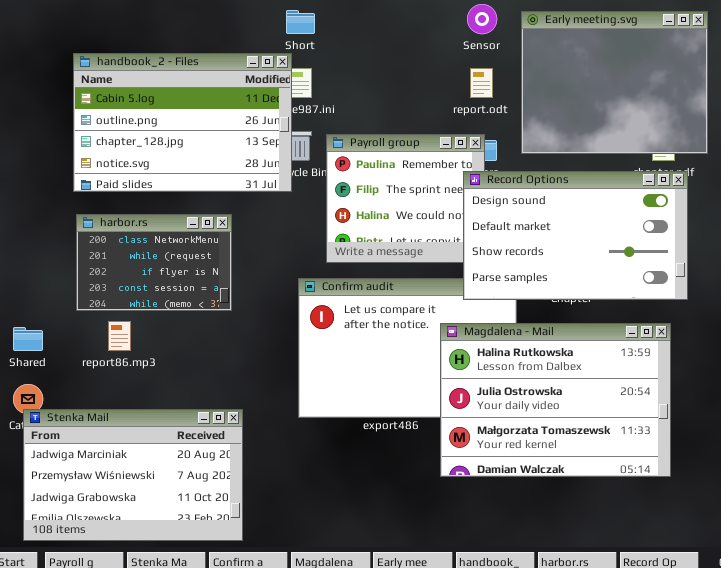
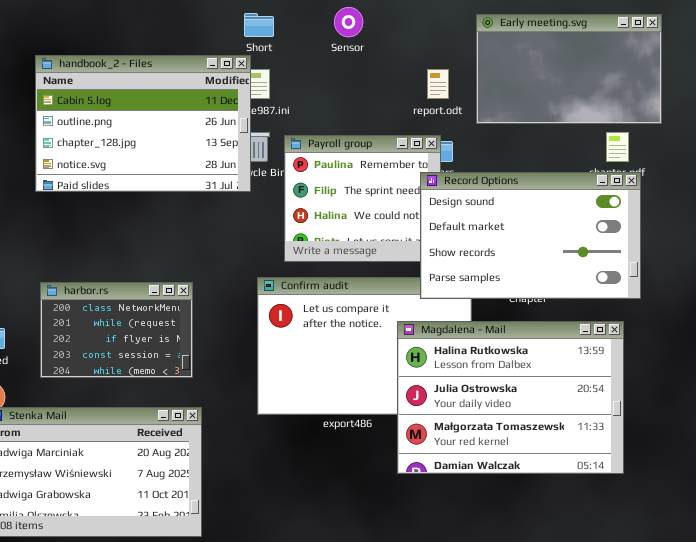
Sensor: [467,4,497,34] -> [334,7,363,37], moved
Early meeting.svg: [521,11,708,154] -> [476,14,662,124], resized
harbor.rs: [76,214,232,311] -> [40,282,193,378], moved

